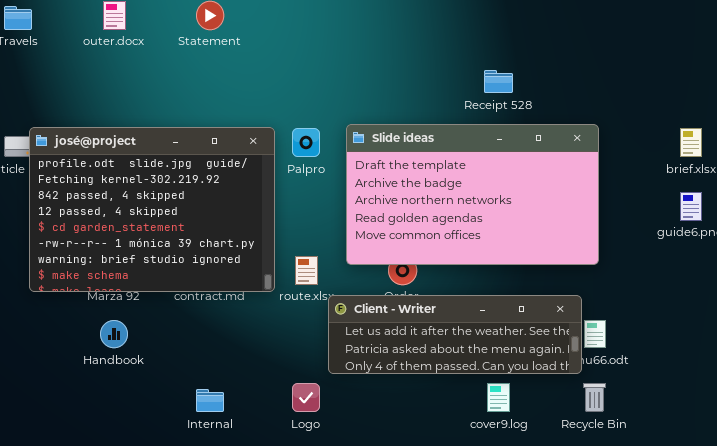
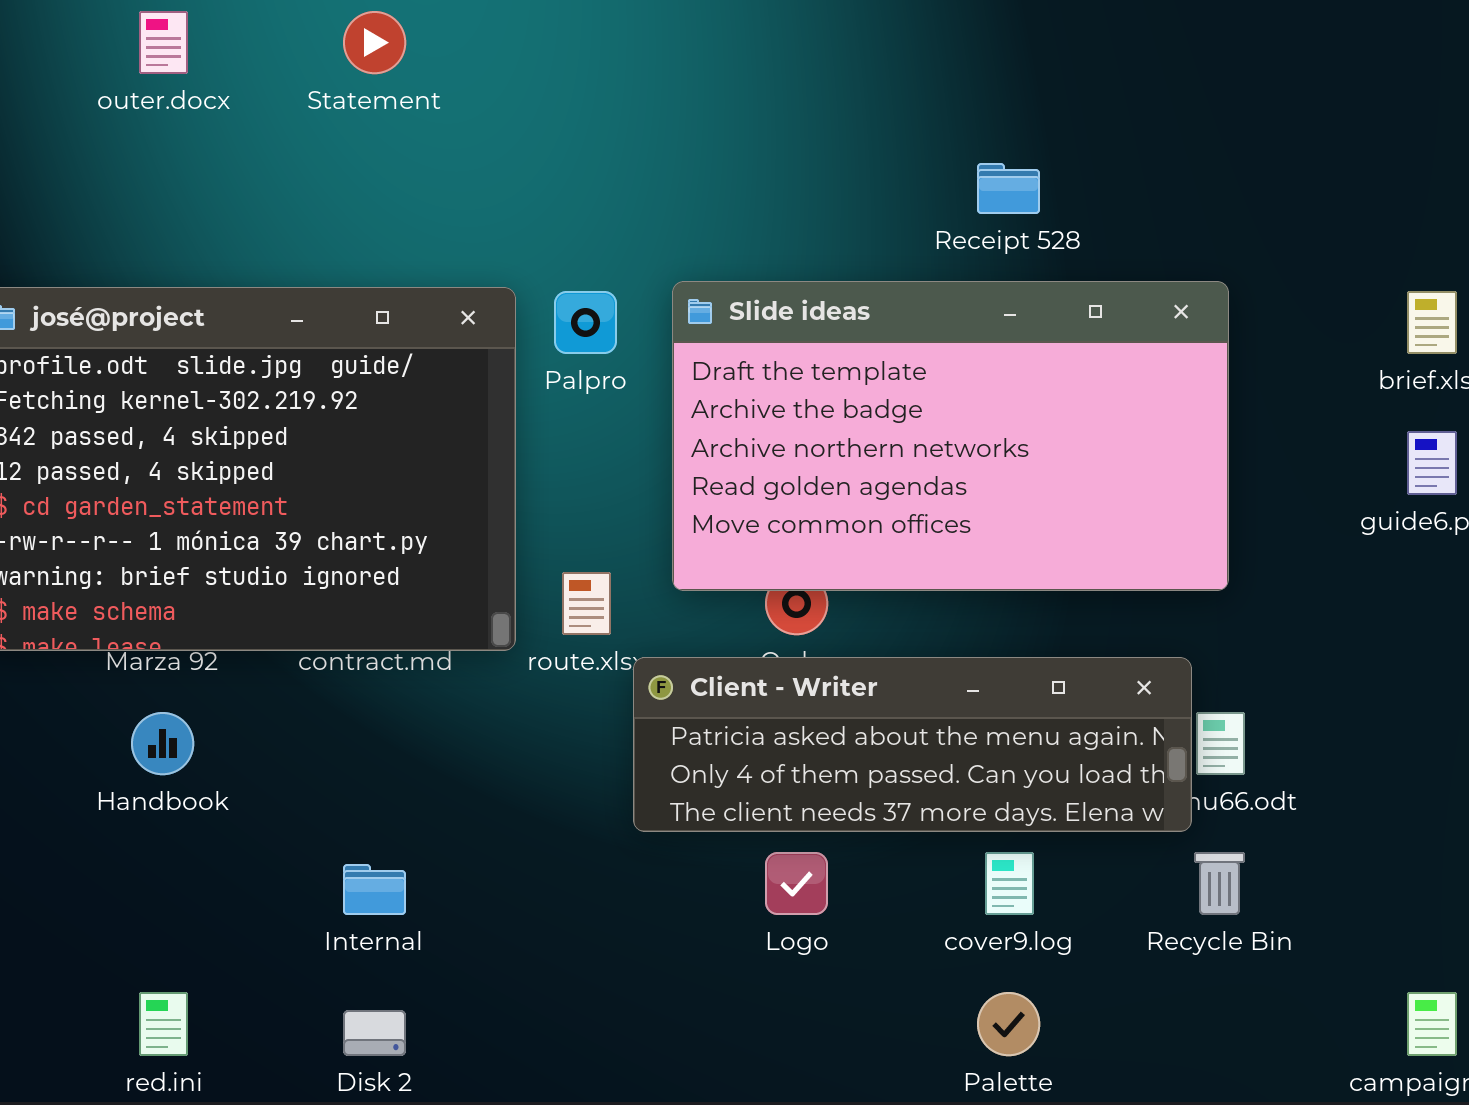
Client - Writer: [328,295,582,374] -> [633,657,1192,832], scrolled down 1 row
Logo: [292,383,320,412] -> [765,852,828,915], moved

